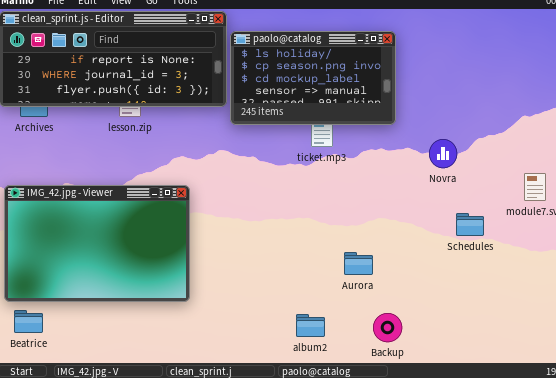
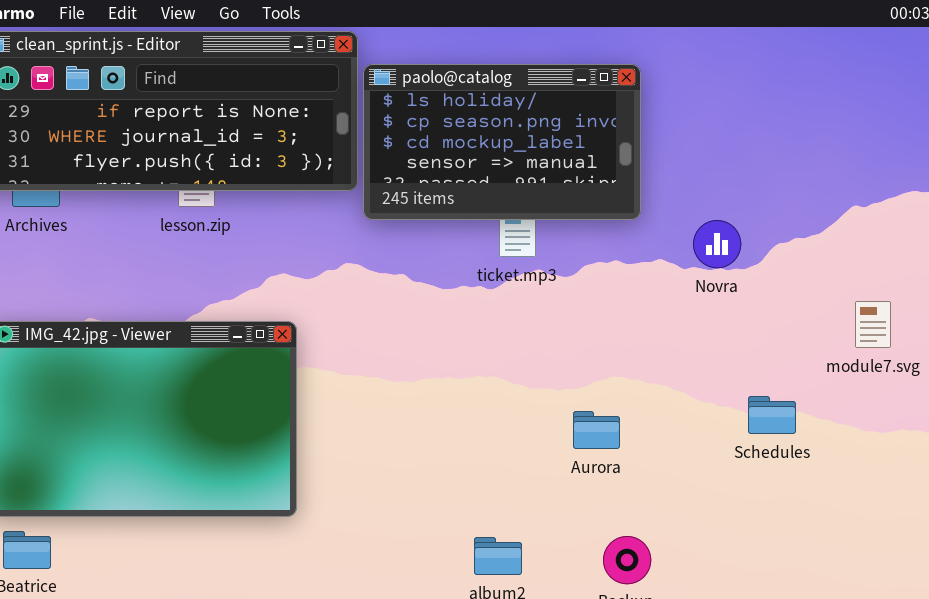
Novra: [429,139,457,168] -> [693,220,741,268], moved
Schedules: [456,213,484,236] -> [748,396,796,434], moved
Aurora: [344,252,373,275] -> [573,411,620,449], moved

